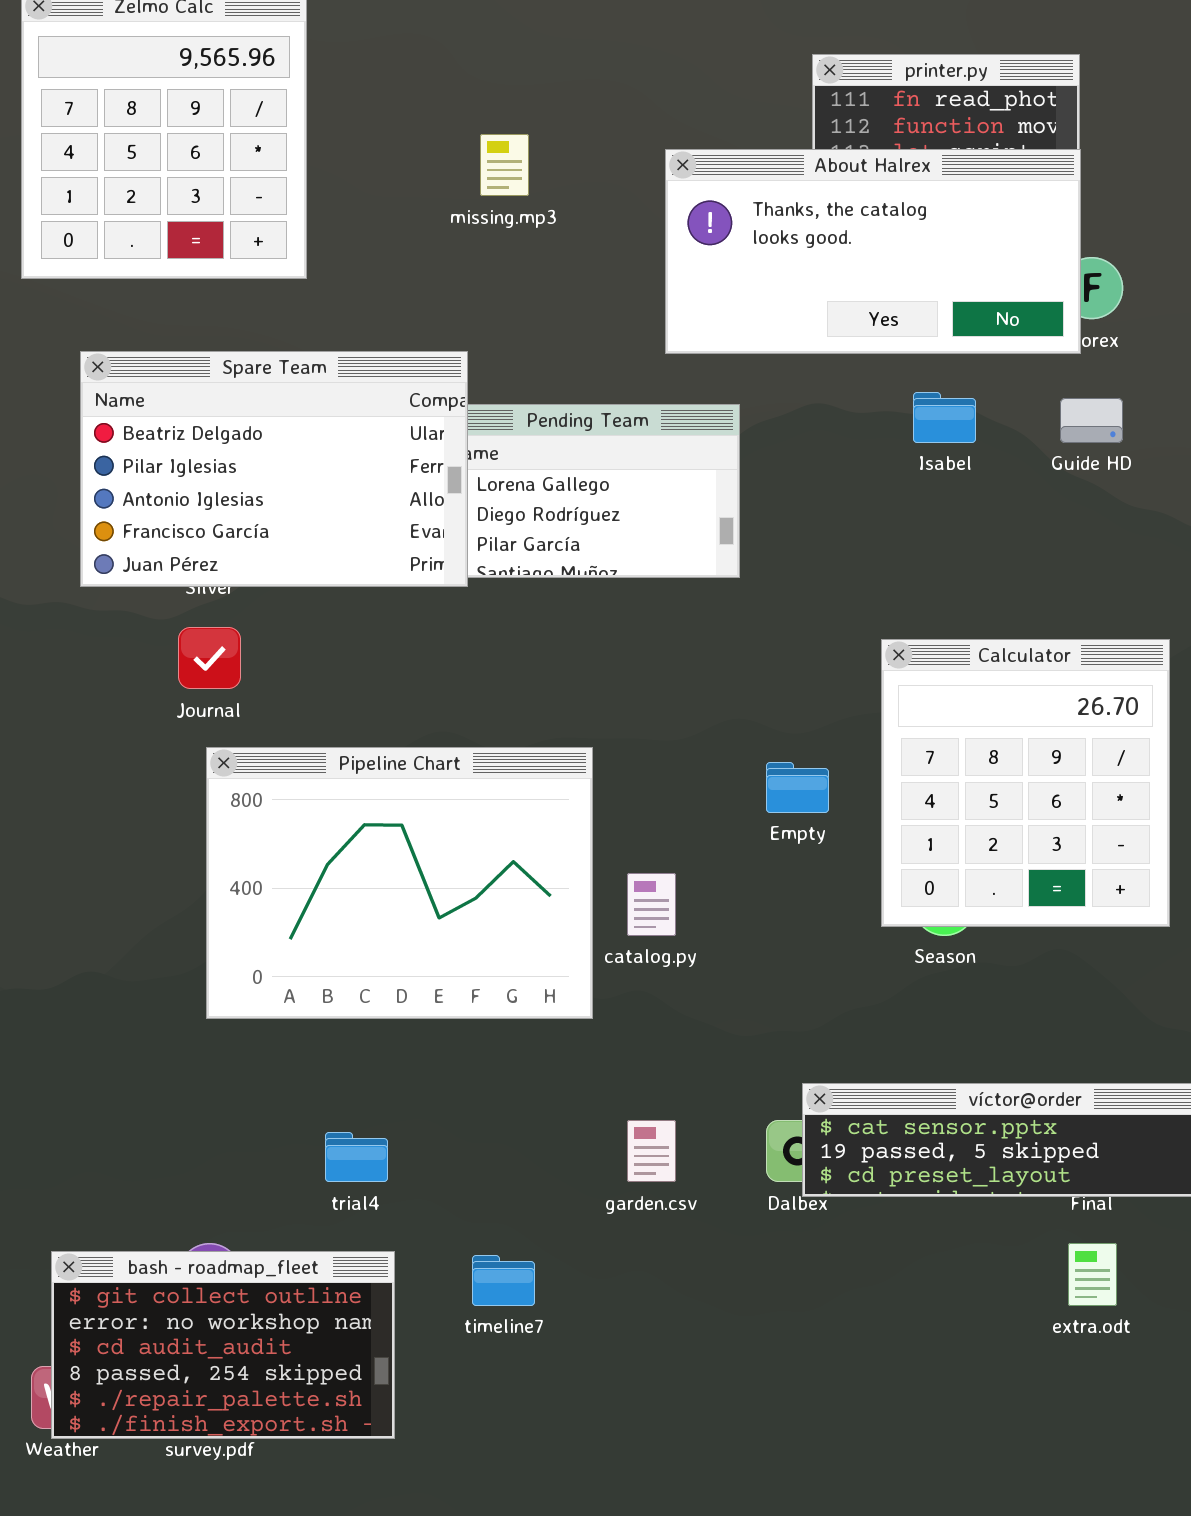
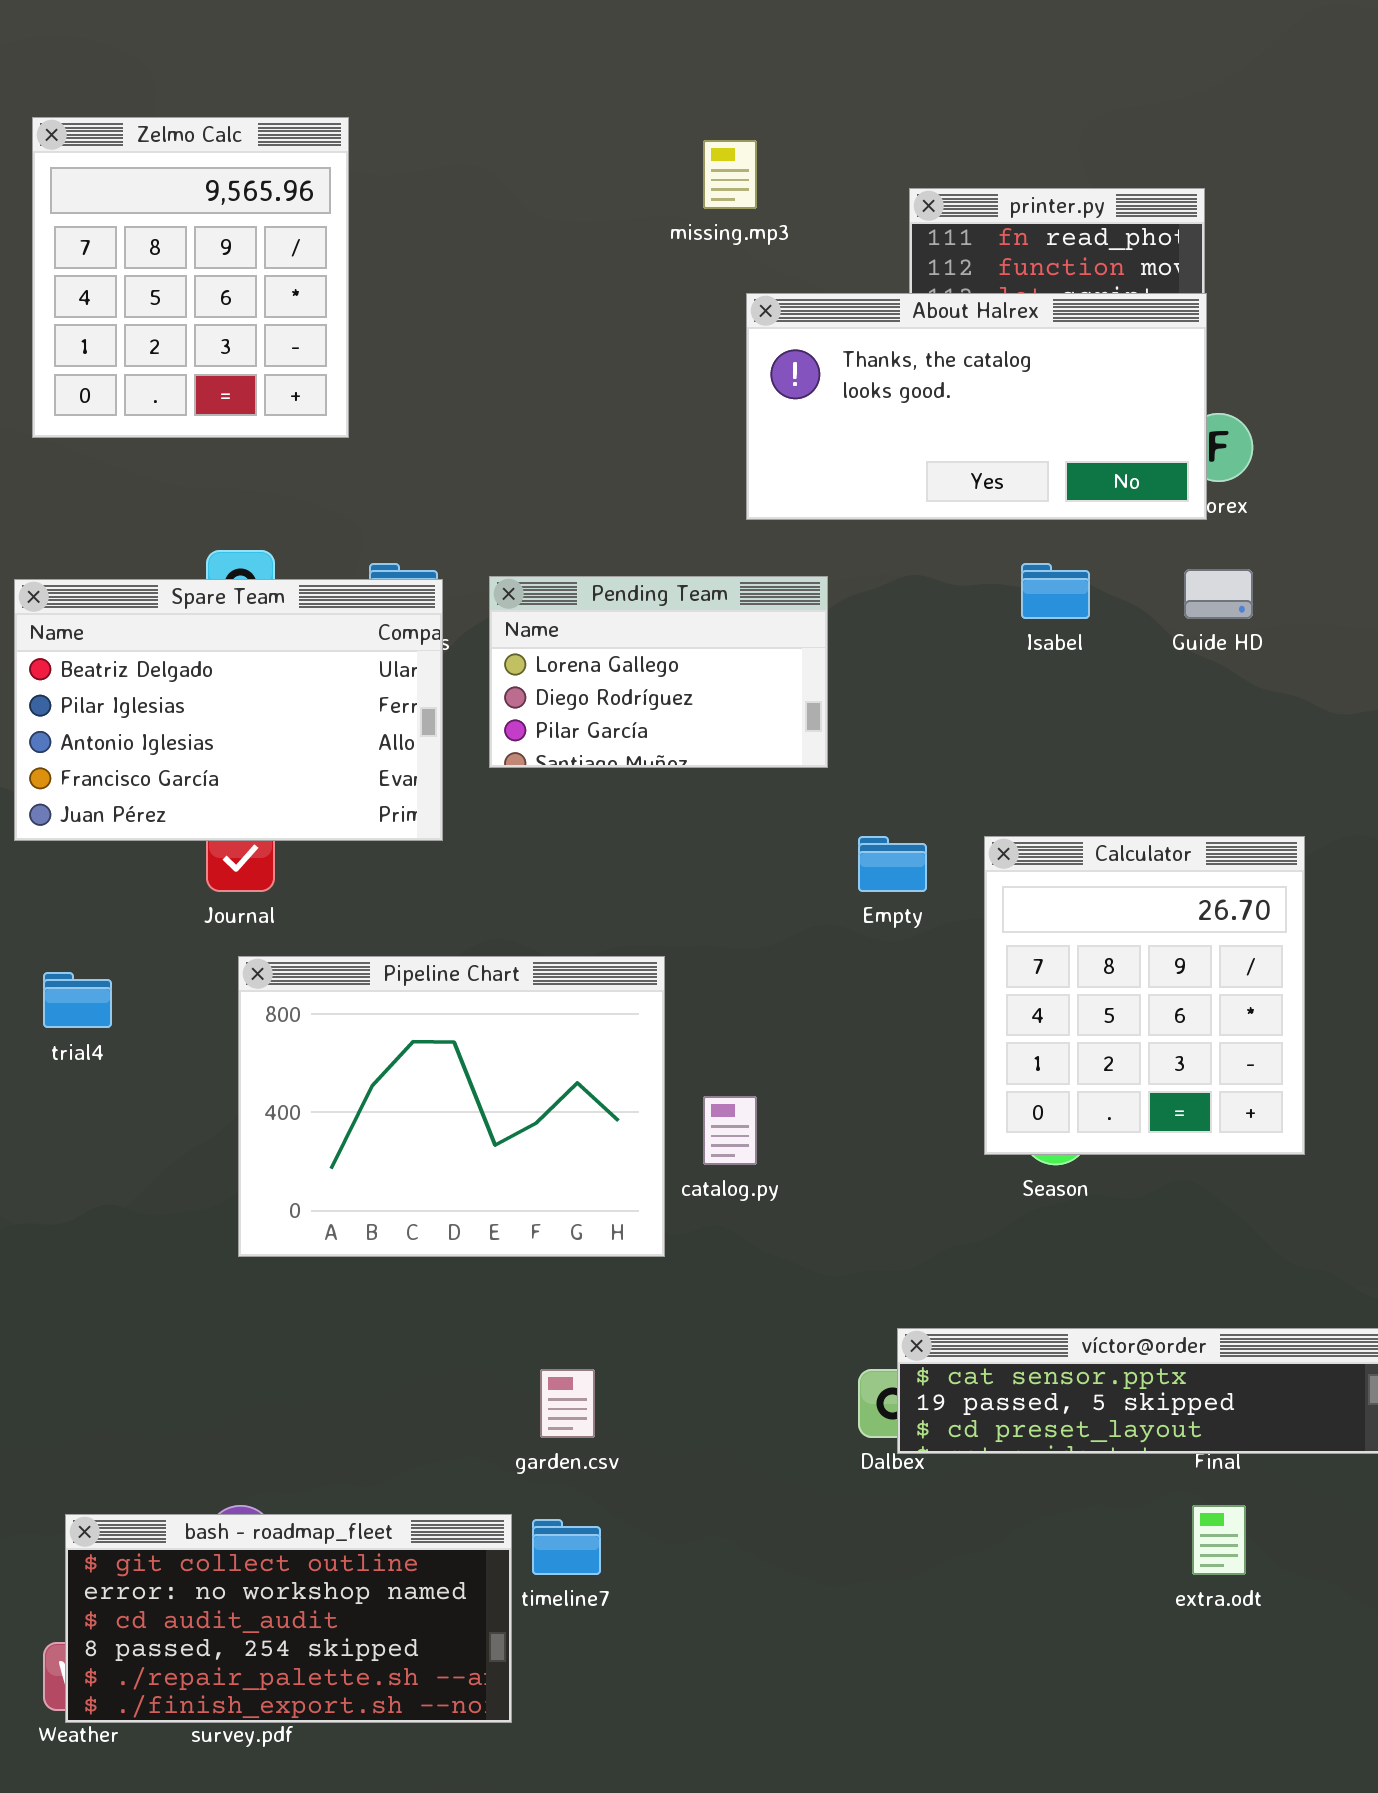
missing.mp3: [480,134,529,196] -> [703,140,757,209], moved
Spare Team: [80,351,468,587] -> [14,579,443,841], moved
Empty: [766,762,829,813] -> [858,836,927,892], moved
garden.csv: [627,1120,676,1182] -> [540,1369,595,1438], moved
trial4: [325,1132,388,1182] -> [43,972,112,1028], moved
bash - roadmap_fleet: [51,1251,395,1439] -> [65,1514,512,1723], resized

